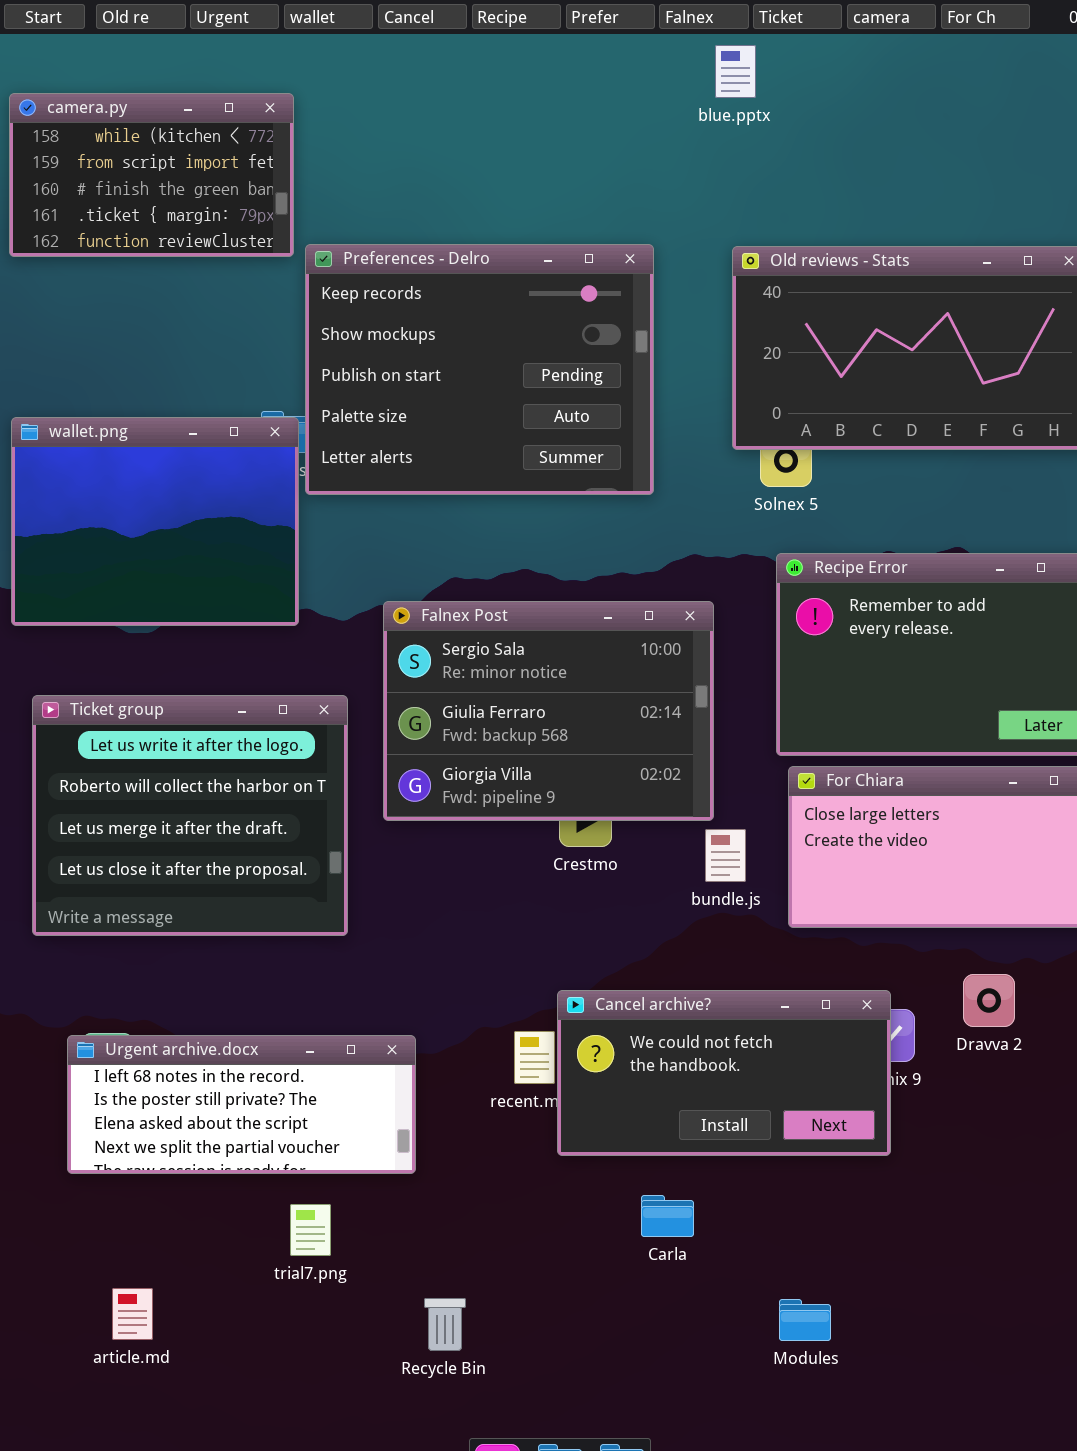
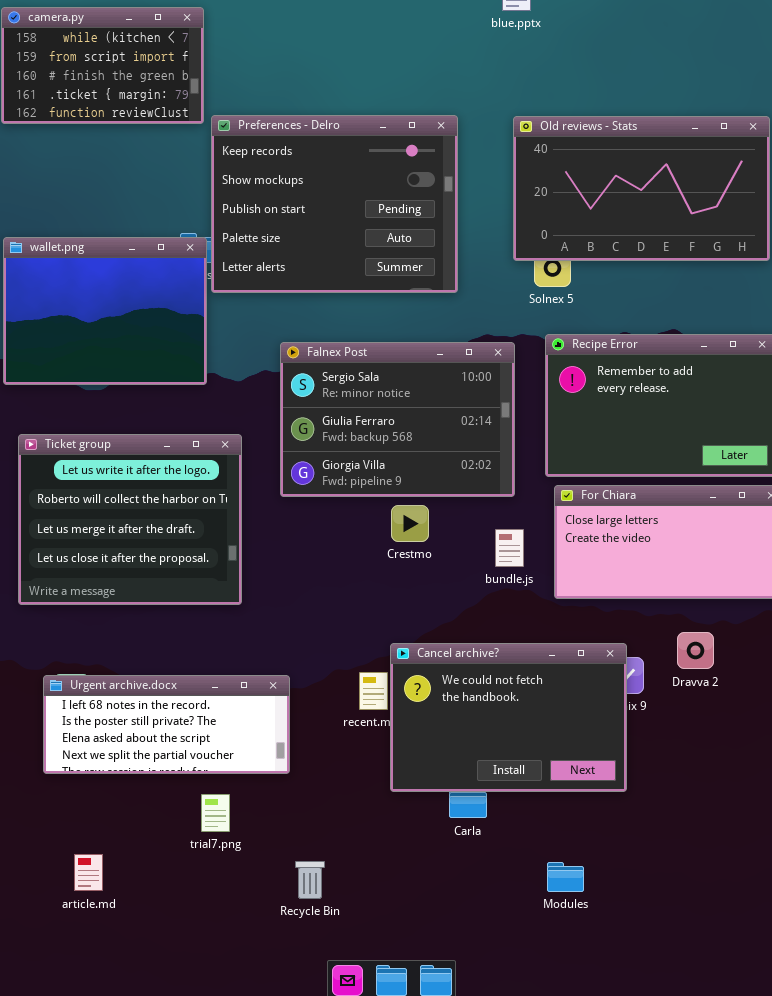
Falnex Post: [383,601,714,821] -> [280,342,515,497], moved
Cancel archive?: [557,990,891,1156] -> [390,643,627,792], resized

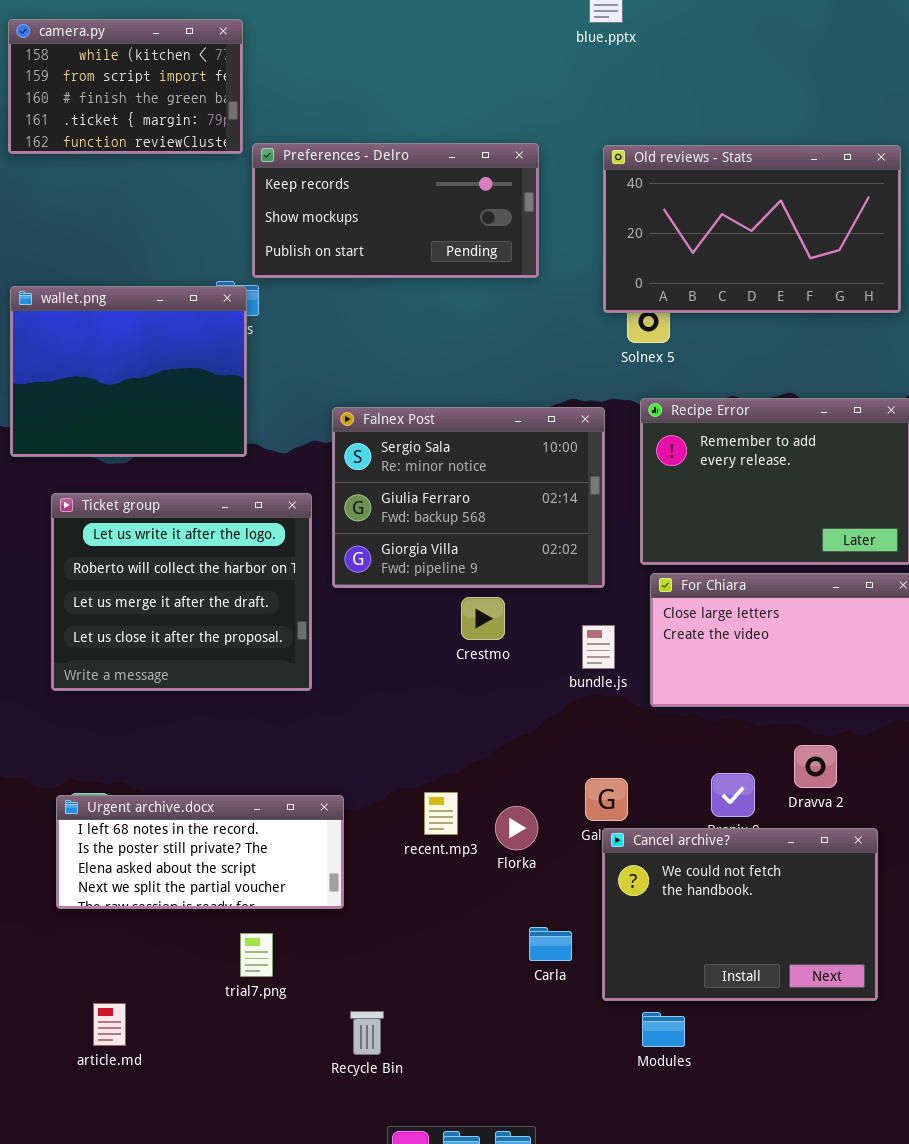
Preferences - Delro: [211,115,458,293] -> [252,143,539,278], resized
Ticket group: [18,434,242,605] -> [51,493,312,691], moved
Cancel archive?: [390,643,627,792] -> [602,828,878,1001], moved

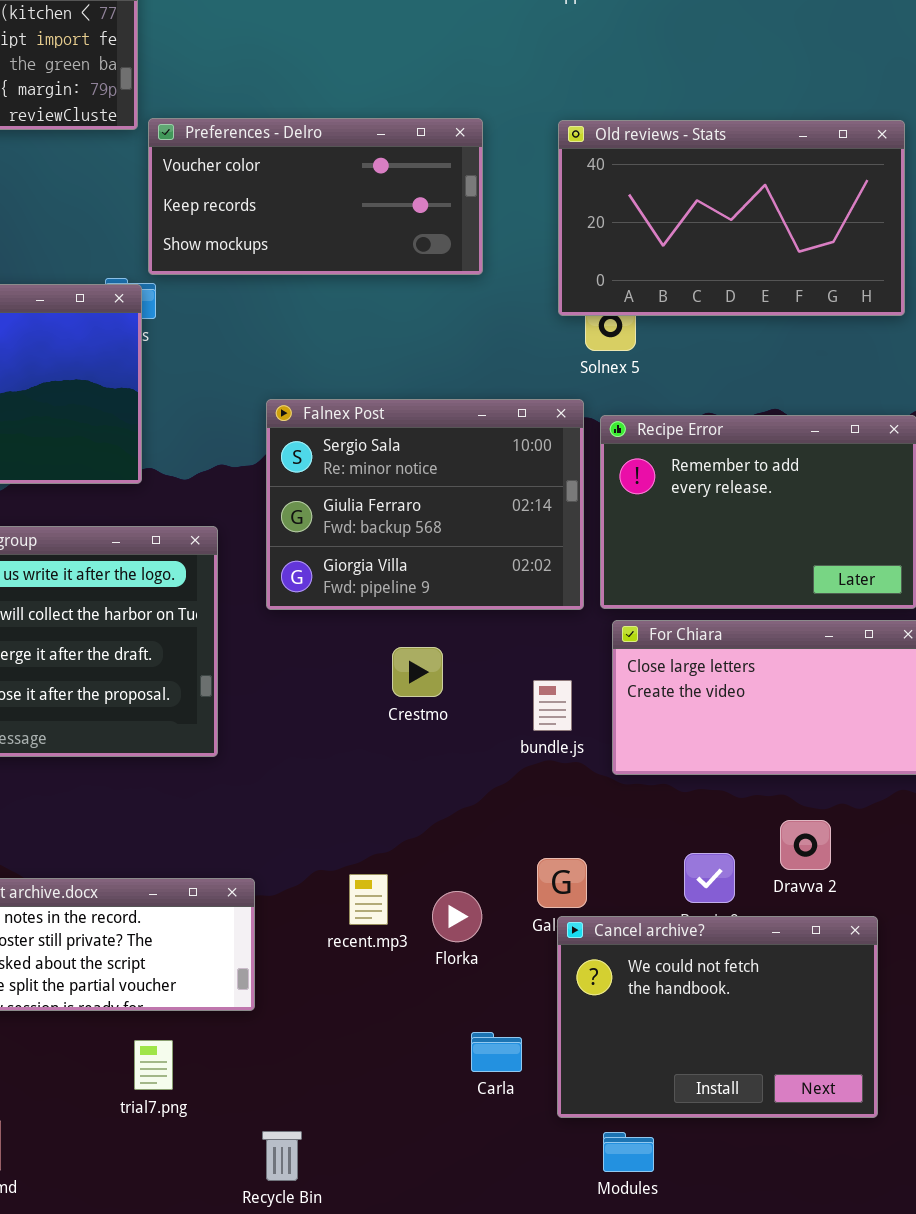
Preferences - Delro: [252,143,539,278] -> [148,118,483,275], scrolled up 1 row
Falnex Post: [332,407,605,588] -> [266,399,584,610], moved

